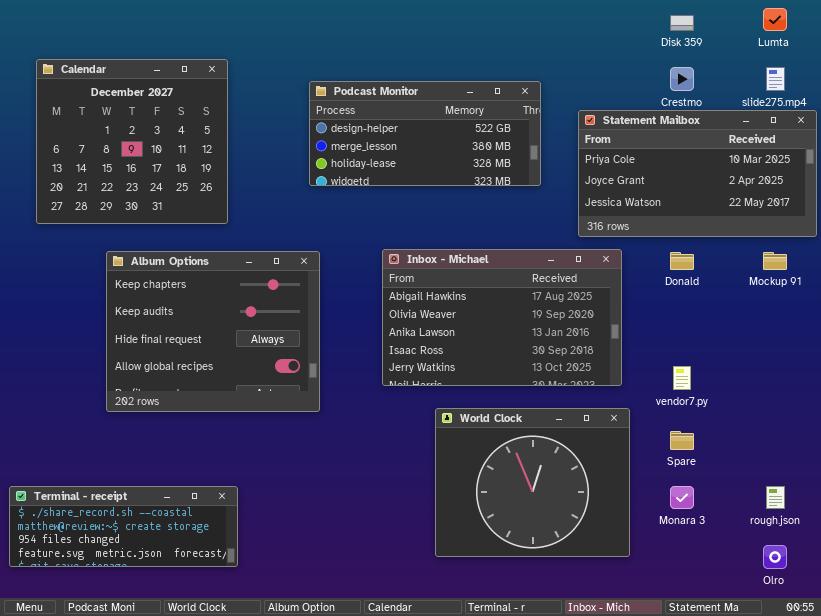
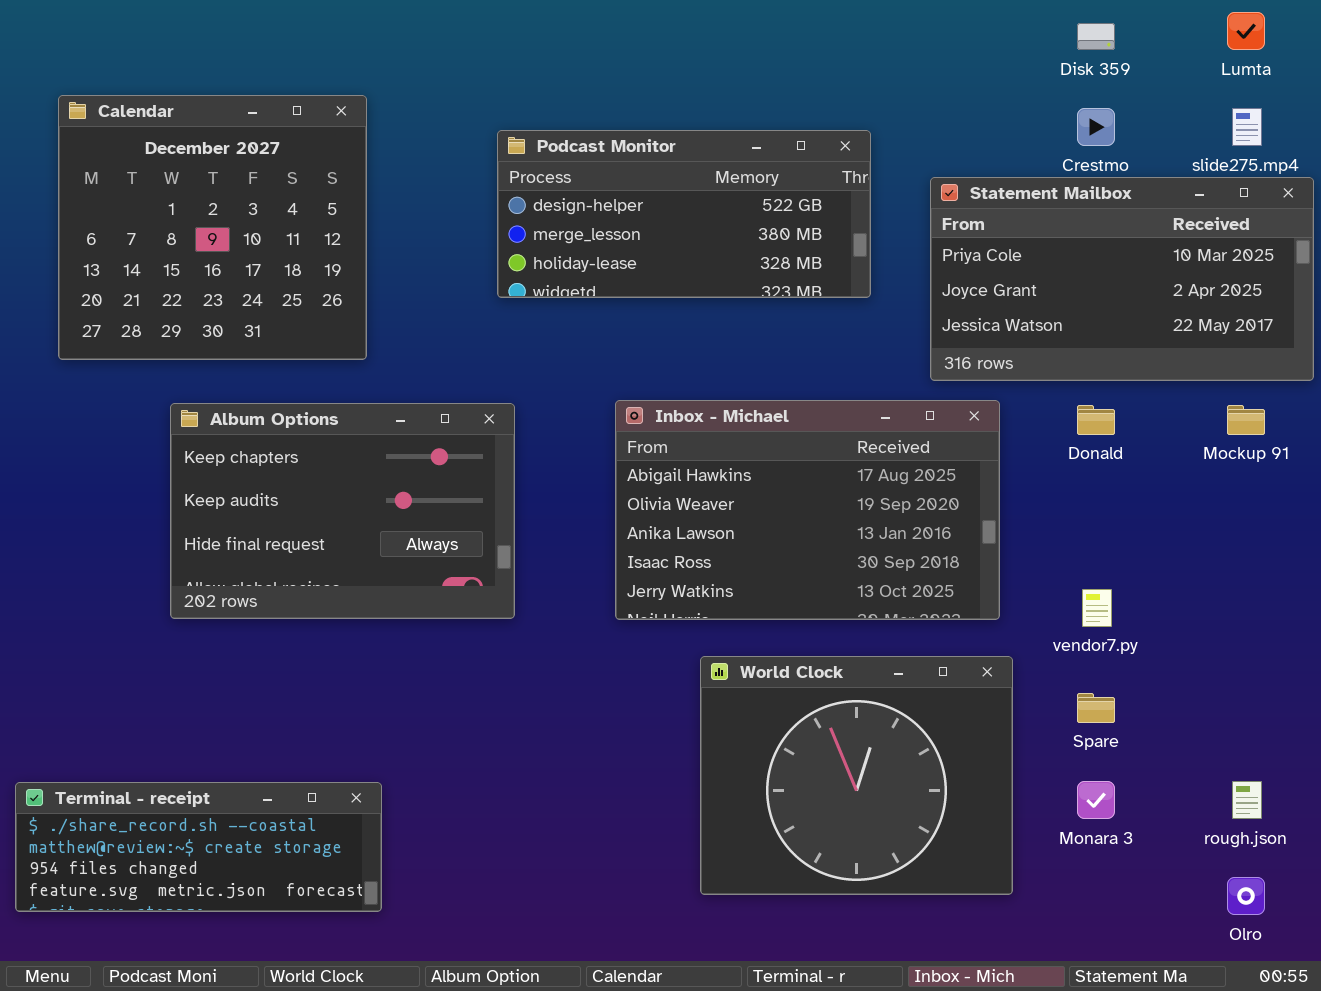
Album Options: [106,251,320,412] -> [170,403,515,619], resized

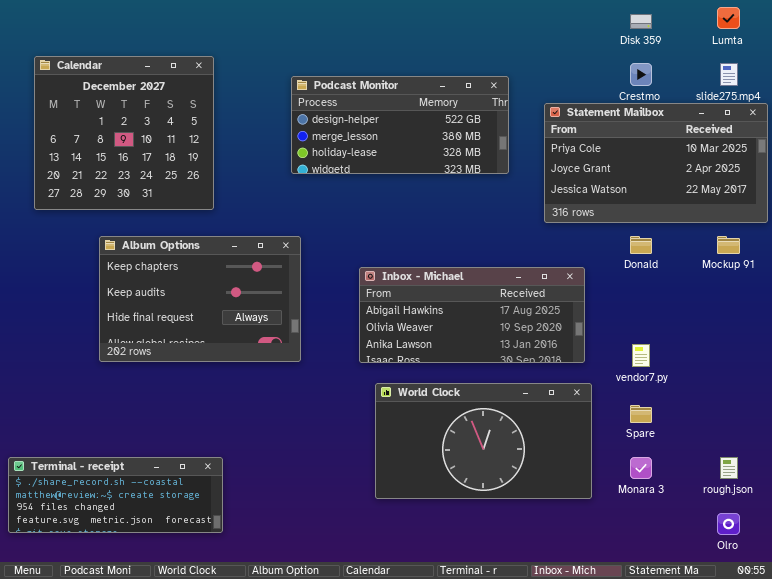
Inbox - Michael: [615,400,1000,620] -> [359,267,585,363], resized
World Clock: [700,656,1013,895] -> [375,383,592,499], resized

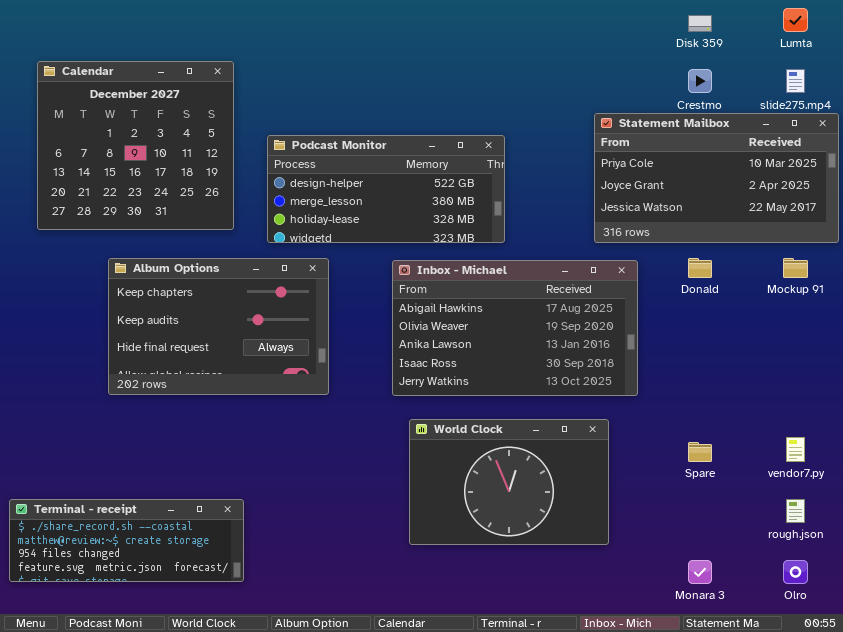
Podcast Monitor: [291,76,509,174] -> [267,135,505,243], moved
Inbox - Michael: [359,267,585,363] -> [392,260,638,396], resized
vendor7.py: [632,344,650,367] -> [786,437,805,462], moved
World Clock: [375,383,592,499] -> [409,419,609,545], resized
Monara 3: [630,457,652,479] -> [688,560,712,584], moved

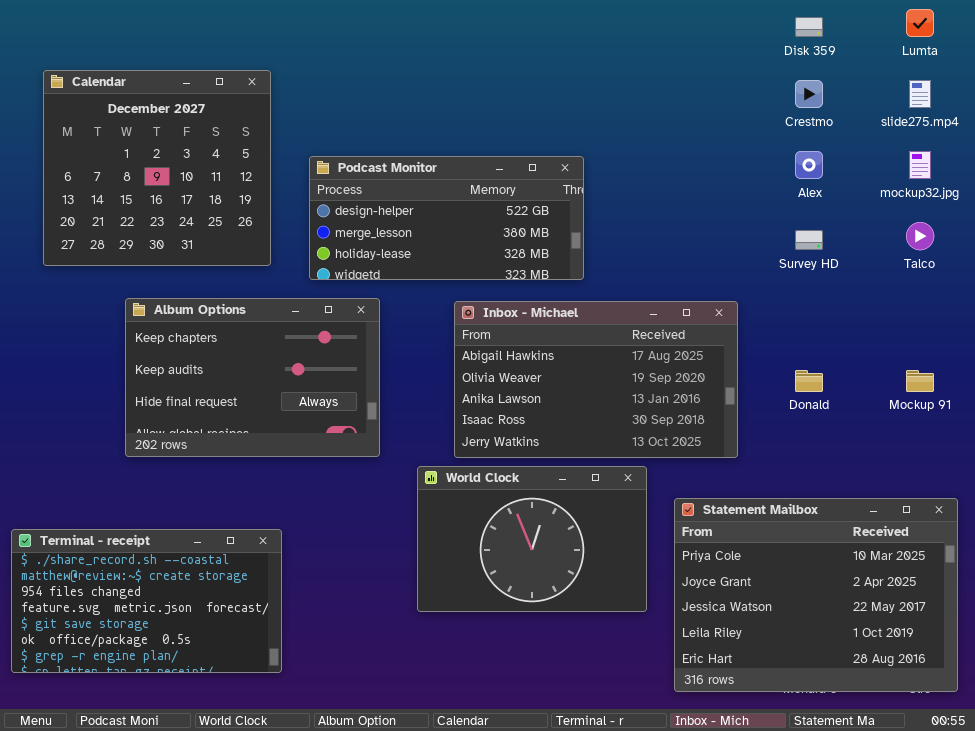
Statement Mailbox: [594,113,839,243] -> [674,498,958,692], moved, resized
Donald: [688,258,712,278] -> [795,370,823,392], moved
Mockup 91: [783,258,808,278] -> [906,370,934,392], moved
World Clock: [409,419,609,545] -> [417,466,647,612], moved
Terminal - receipt: [9,499,244,582] -> [11,529,282,673], resized

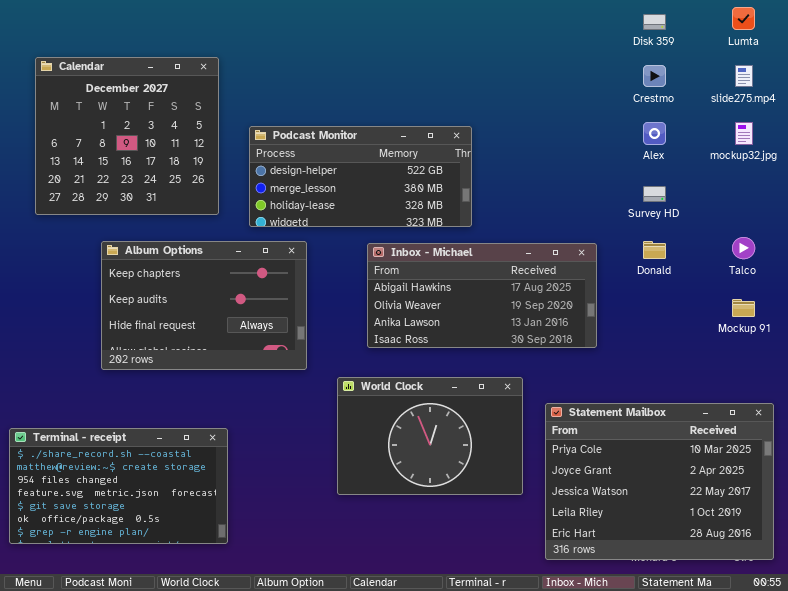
Talco: [906,222,934,250] -> [732,237,755,259], moved
Inbox - Michael: [454,301,738,458] -> [367,243,597,348], resized
Donald: [795,370,823,392] -> [643,241,666,259], moved

